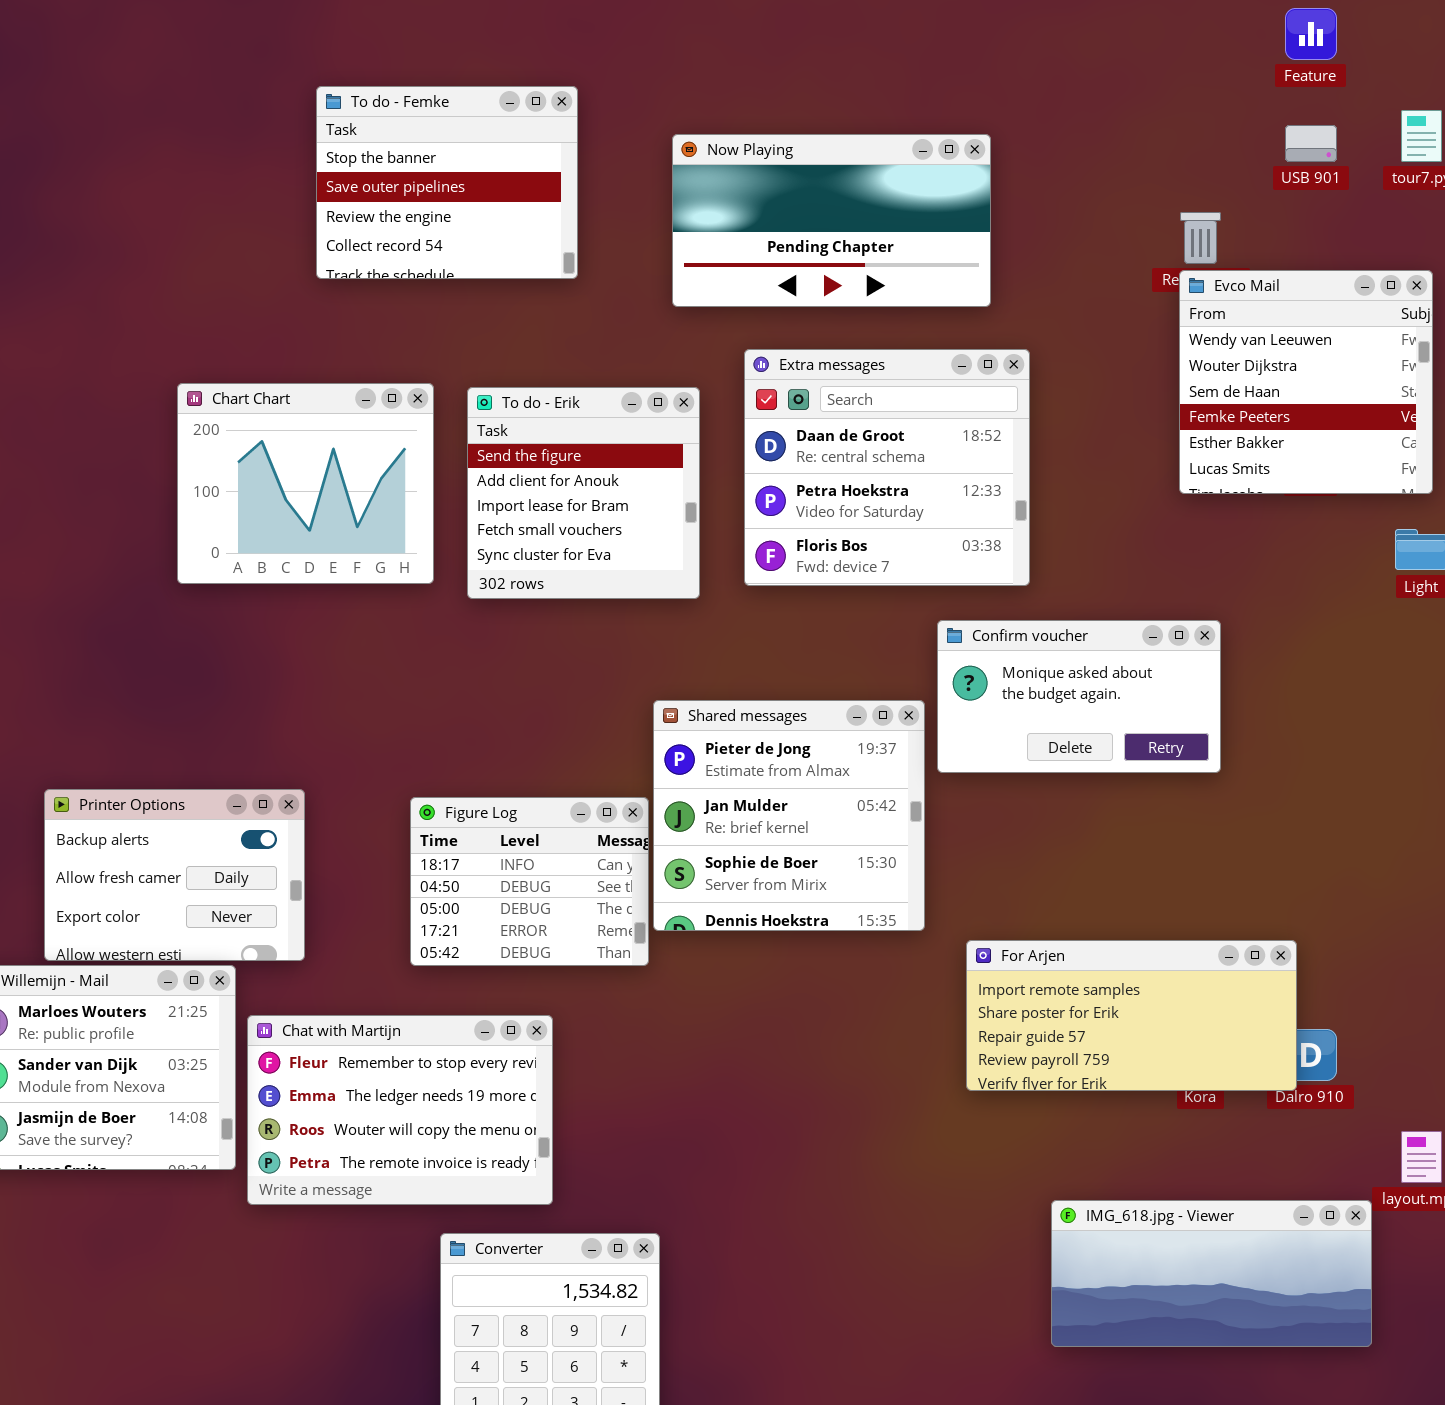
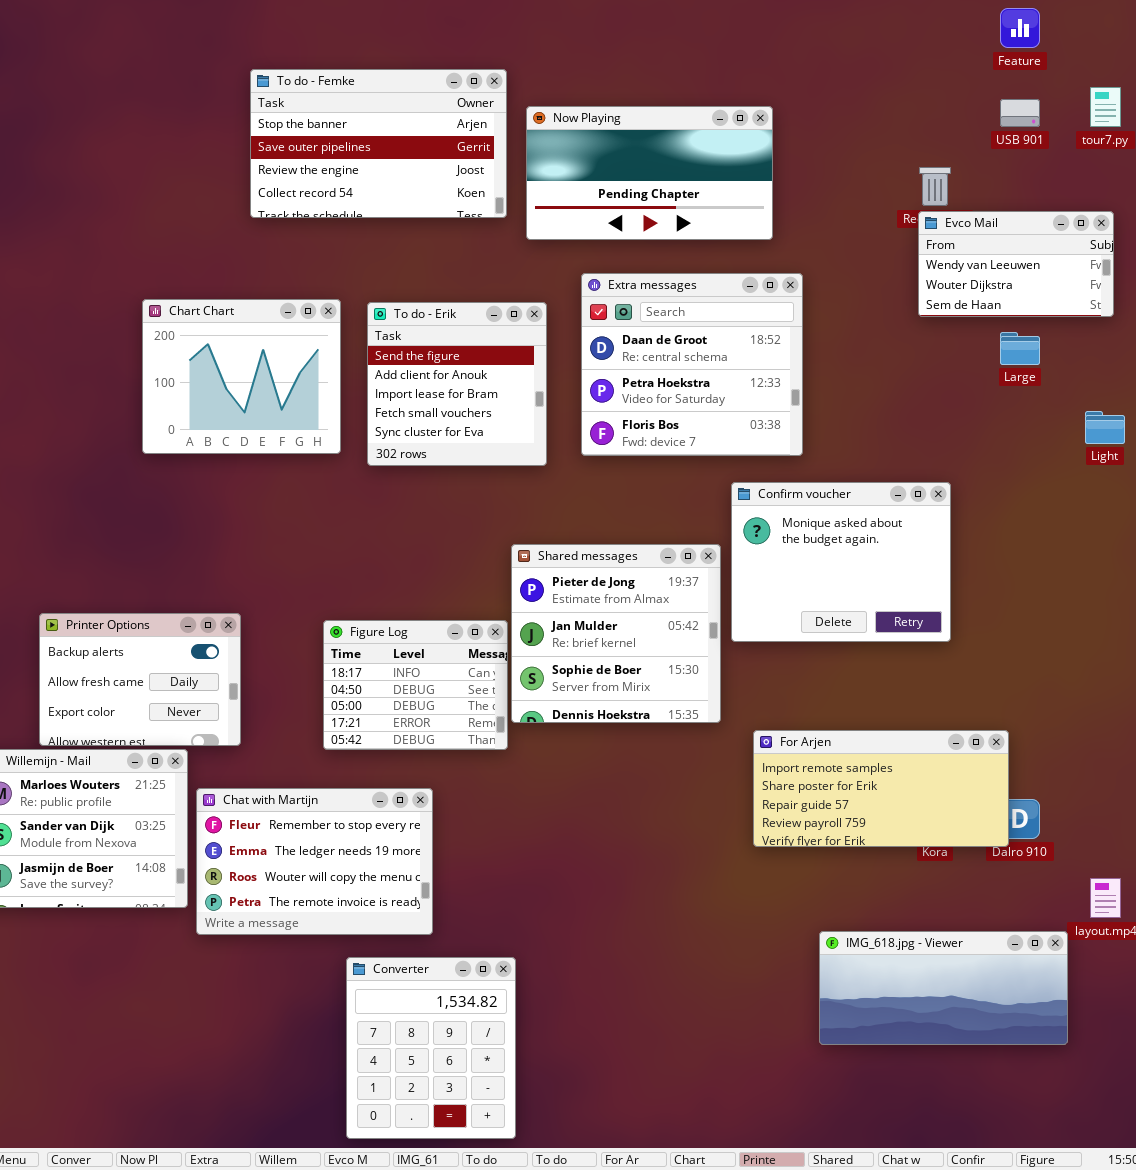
To do - Femke: [316,86,578,279] -> [250,69,507,218], resized
Evco Mail: [1179,270,1433,494] -> [918,211,1114,317], resized
Confirm voucher: [937,620,1221,773] -> [731,482,951,642], resized

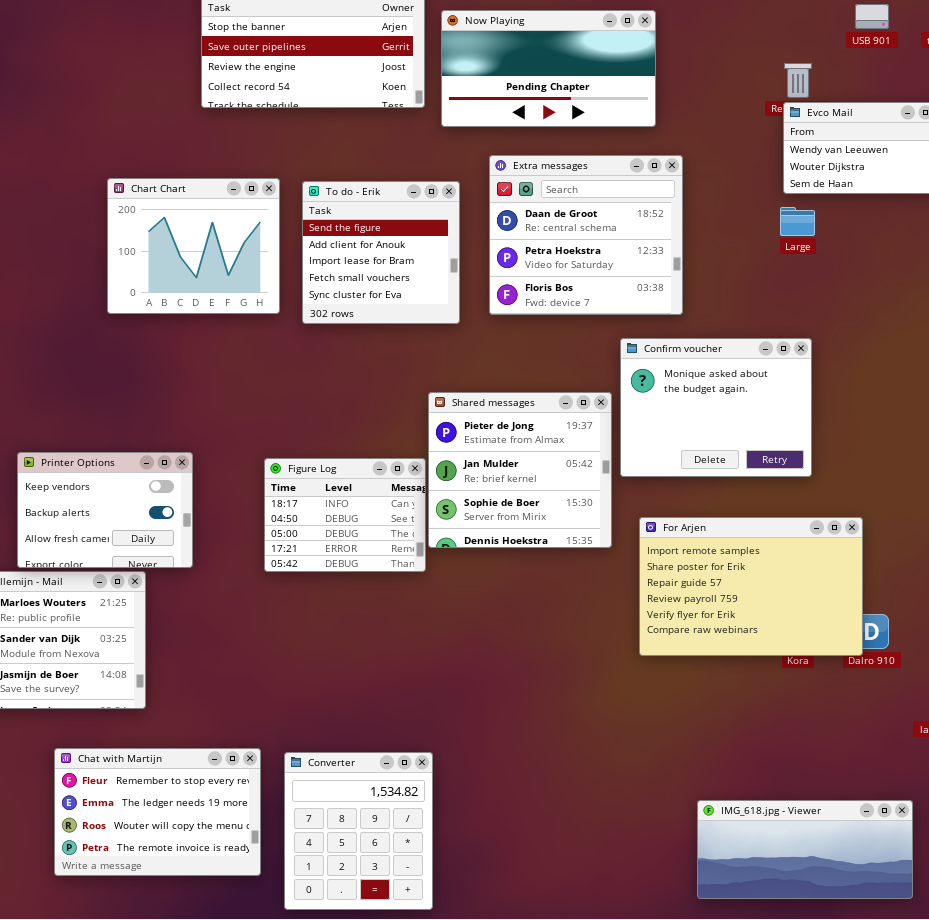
Large: [1000,332,1040,365] -> [780,207,815,236], moved
Printer Options: [39,613,241,746] -> [17,452,193,568], scrolled up 1 row
For Arjen: [753,730,1009,847] -> [639,517,863,656], resized
Chat with Martijn: [196,788,433,935] -> [54,748,261,876], moved
IMG_618.jpg - Viewer: [819,931,1068,1045] -> [697,800,913,899], moved

